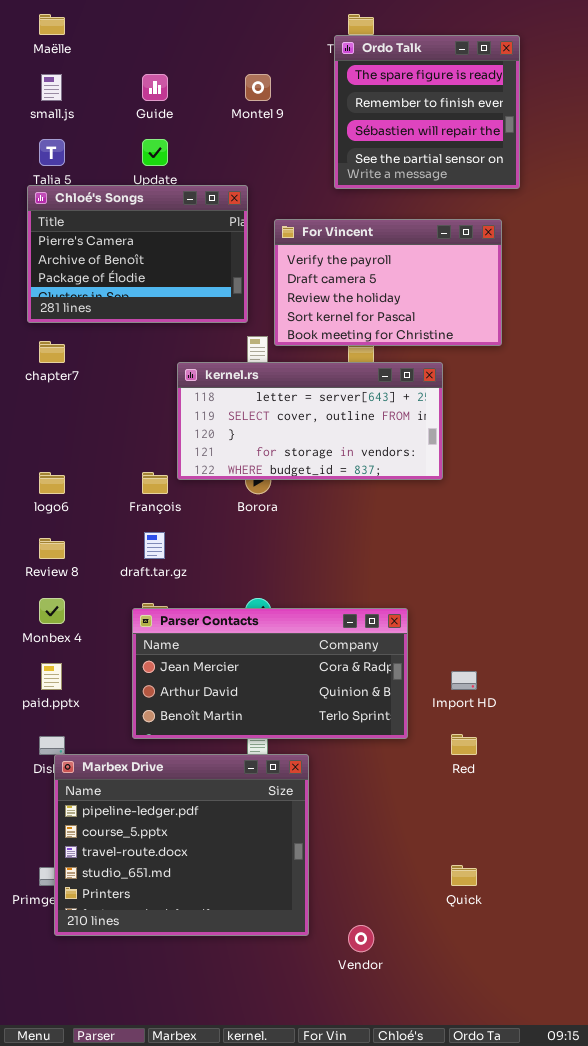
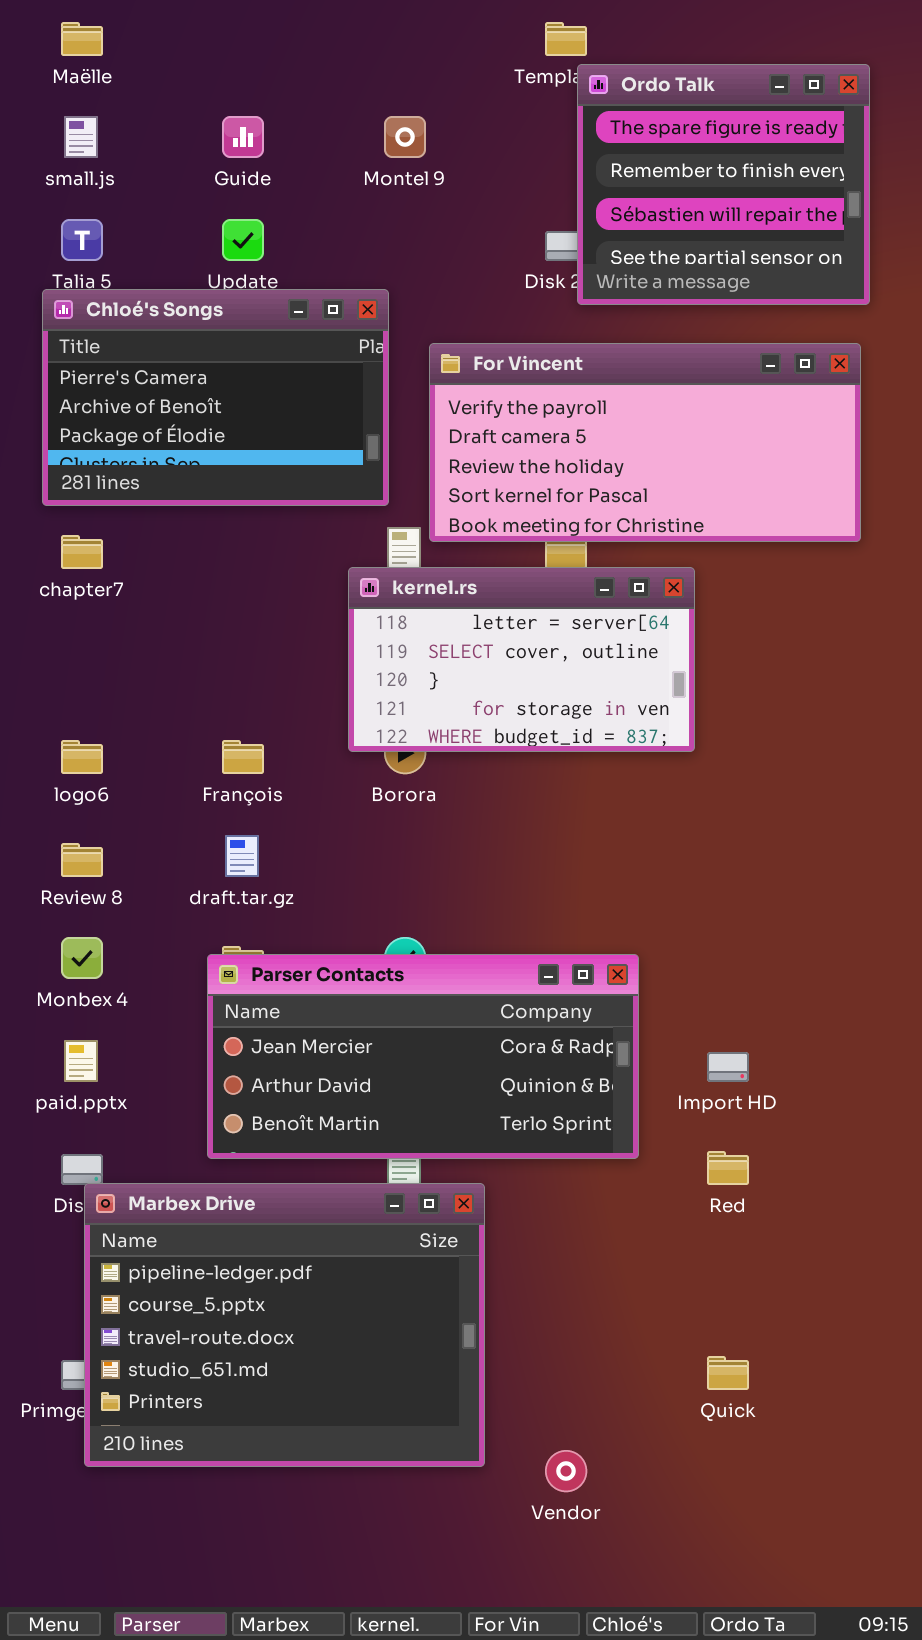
Ordo Talk: [334,35,520,189] -> [577,64,870,305], moved
For Vincent: [274,219,502,346] -> [429,343,861,542], resized
kernel.rs: [177,362,443,480] -> [348,567,695,752], resized

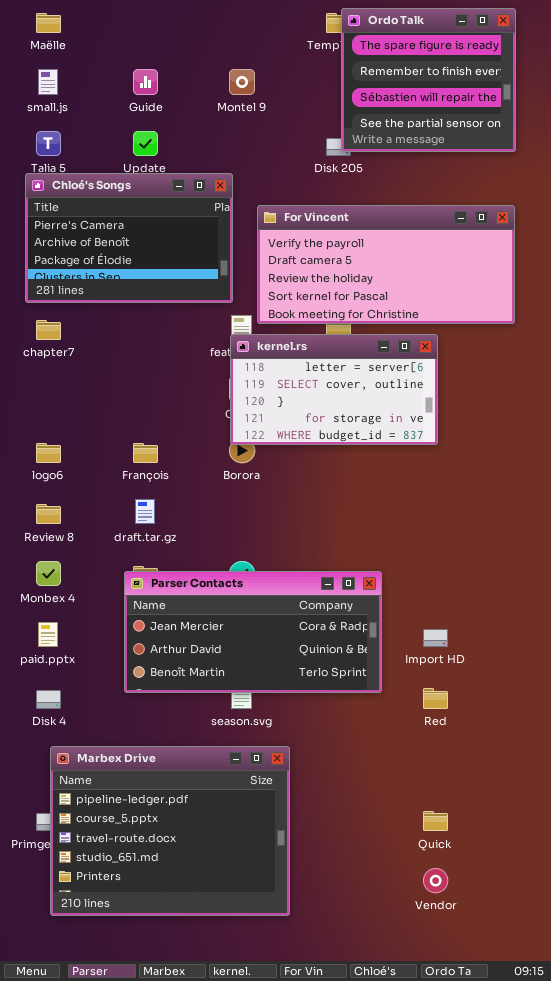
Ordo Talk: [577,64,870,305] -> [341,8,516,152], moved
kernel.rs: [348,567,695,752] -> [230,334,438,445], moved
Marbex Drive: [84,1183,485,1467] -> [50,746,290,916], moved
Vendor: [545,1450,587,1492] -> [423,868,448,893], moved

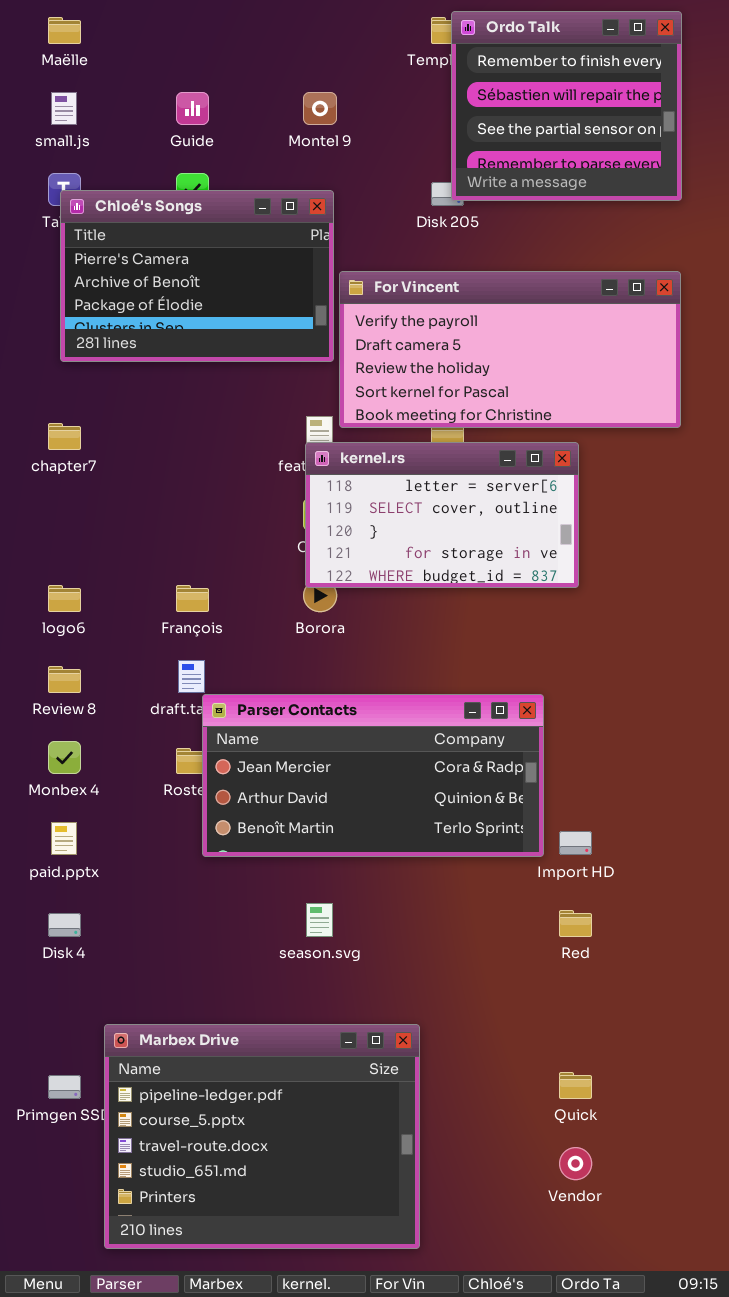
Ordo Talk: [341,8,516,152] -> [451,11,682,201], scrolled down 1 row
Chloé's Songs: [25,173,233,303] -> [60,190,334,362], moved
Parser Contacts: [124,571,382,693] -> [202,694,544,857], moved
Marbex Drive: [50,746,290,916] -> [104,1024,420,1249], moved

